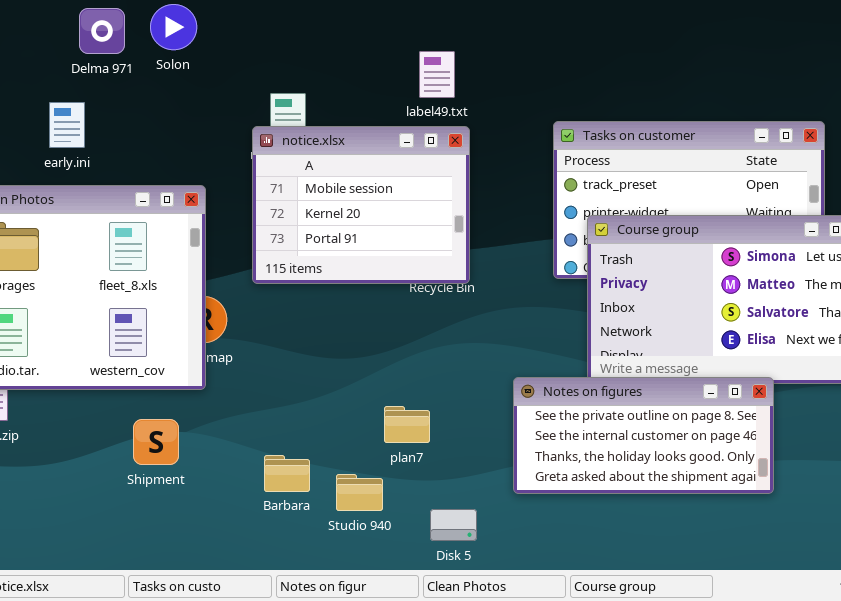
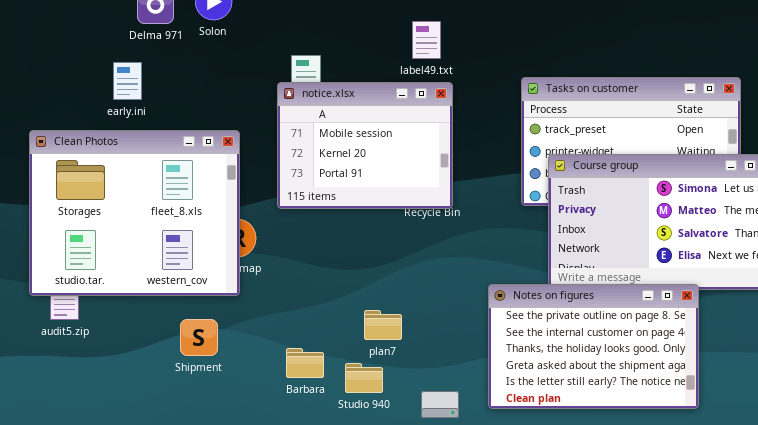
Notes on figures: [513,377,774,494] -> [488,284,699,409], resized
plan7: [384,406,430,443] -> [364,310,402,340], moved

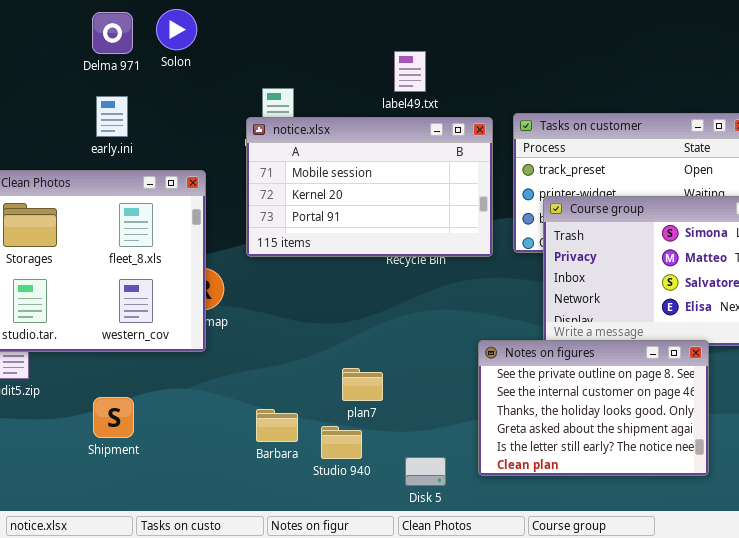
early.ini: [113,62,142,100] -> [96,96,128,137], moved
notice.xlsx: [277,82,453,209] -> [246,117,493,257], resized
Shipment: [180,319,218,356] -> [93,397,134,438], moved

